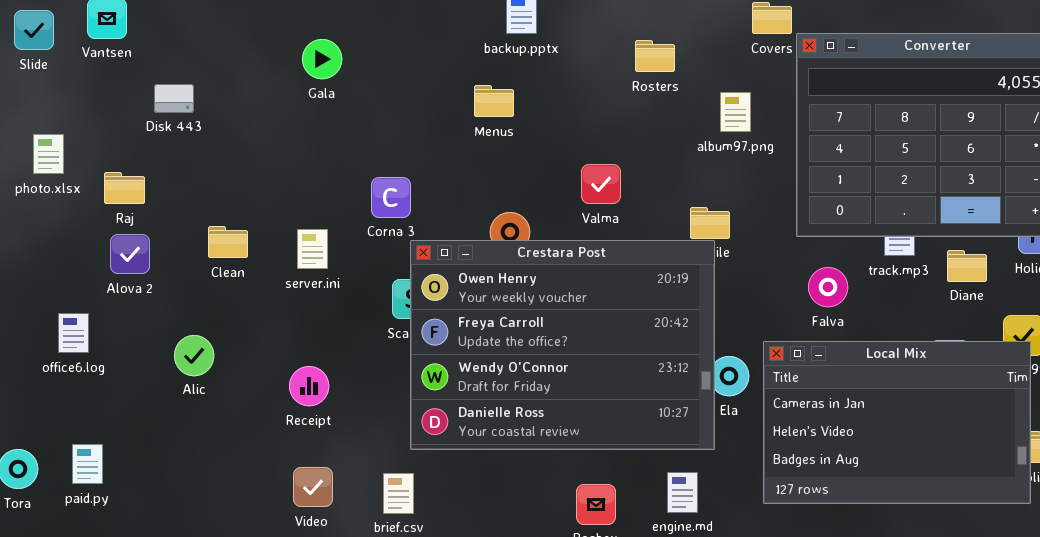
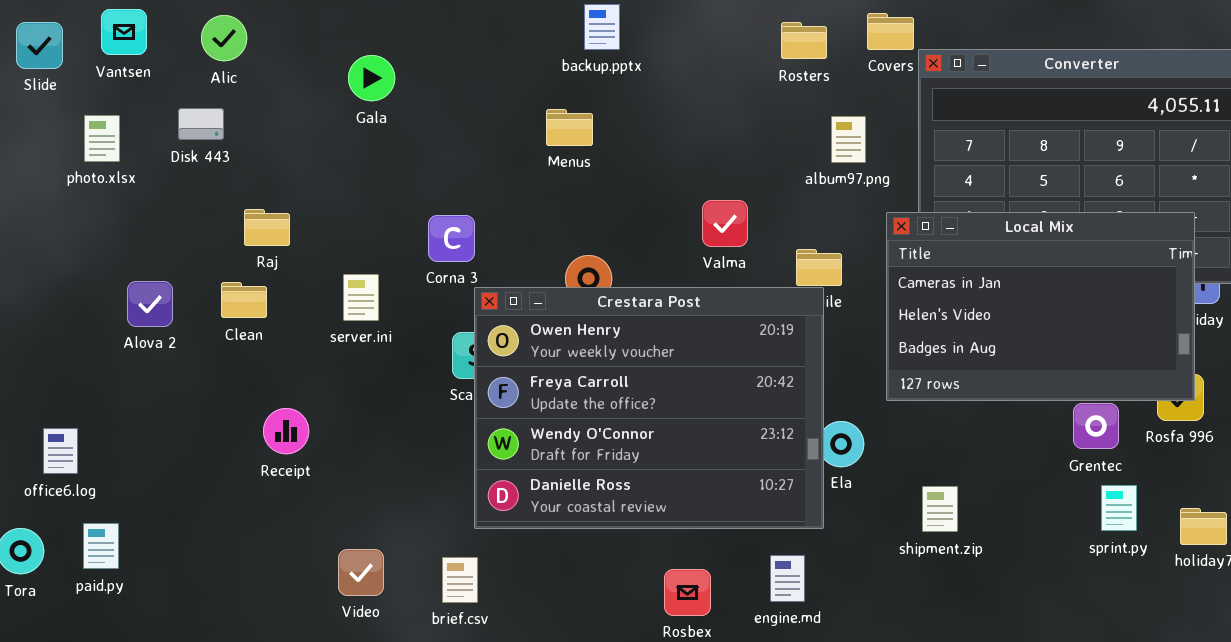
Rosters: [635,40,675,72] -> [781,22,827,59], moved
photo.xlsx: [33,134,64,174] -> [84,115,120,162], moved
Valma: [581,164,621,204] -> [702,200,748,247], moved
Raj: [104,172,145,204] -> [244,209,290,246], moved
Clean: [208,226,248,258] -> [221,282,267,318], moved
office6.log: [58,313,89,353] -> [43,428,78,474], moved
Alic: [174,335,214,376] -> [201,15,247,61], moved
Local Mix: [763,341,1031,504] -> [886,212,1195,401], moved
Receipt: [289,366,329,406] -> [263,408,309,454], moved

